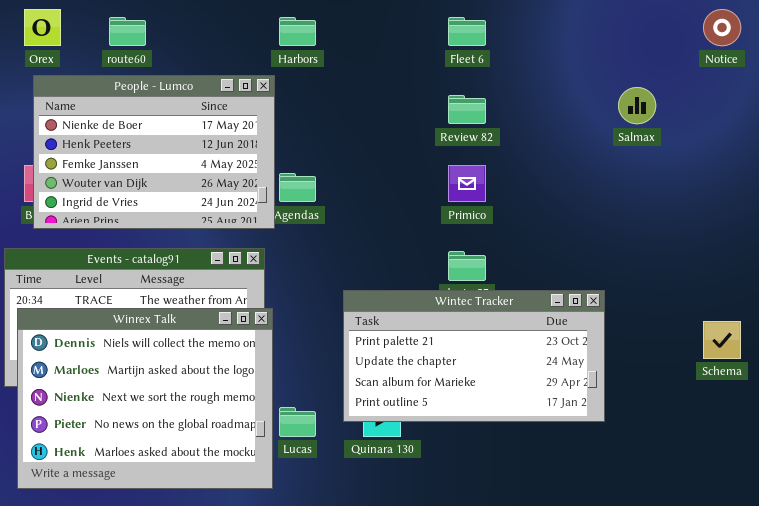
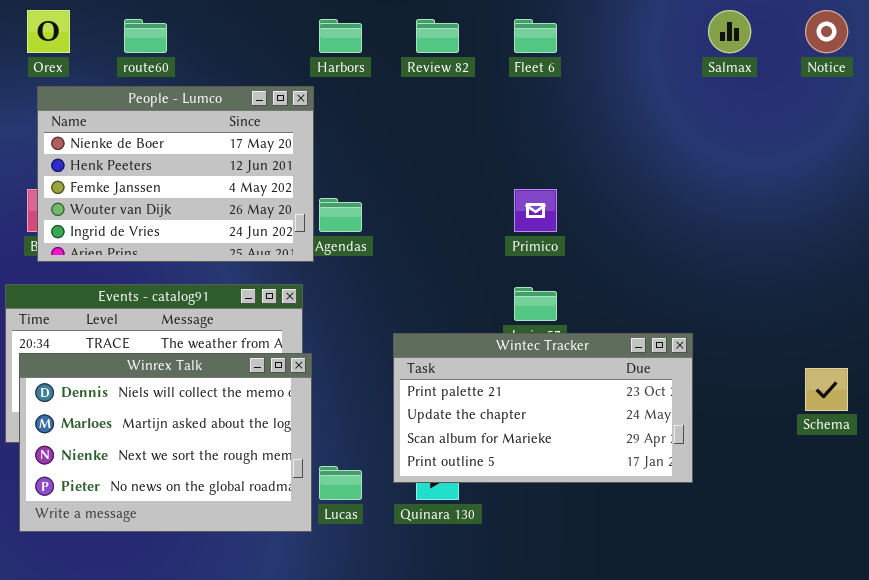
Salmax: [618,87,656,124] -> [708,10,751,53], moved
Review 82: [448,95,486,124] -> [416,19,459,53], moved
Winrex Talk: [17,308,273,489] -> [19,353,312,532], resized

